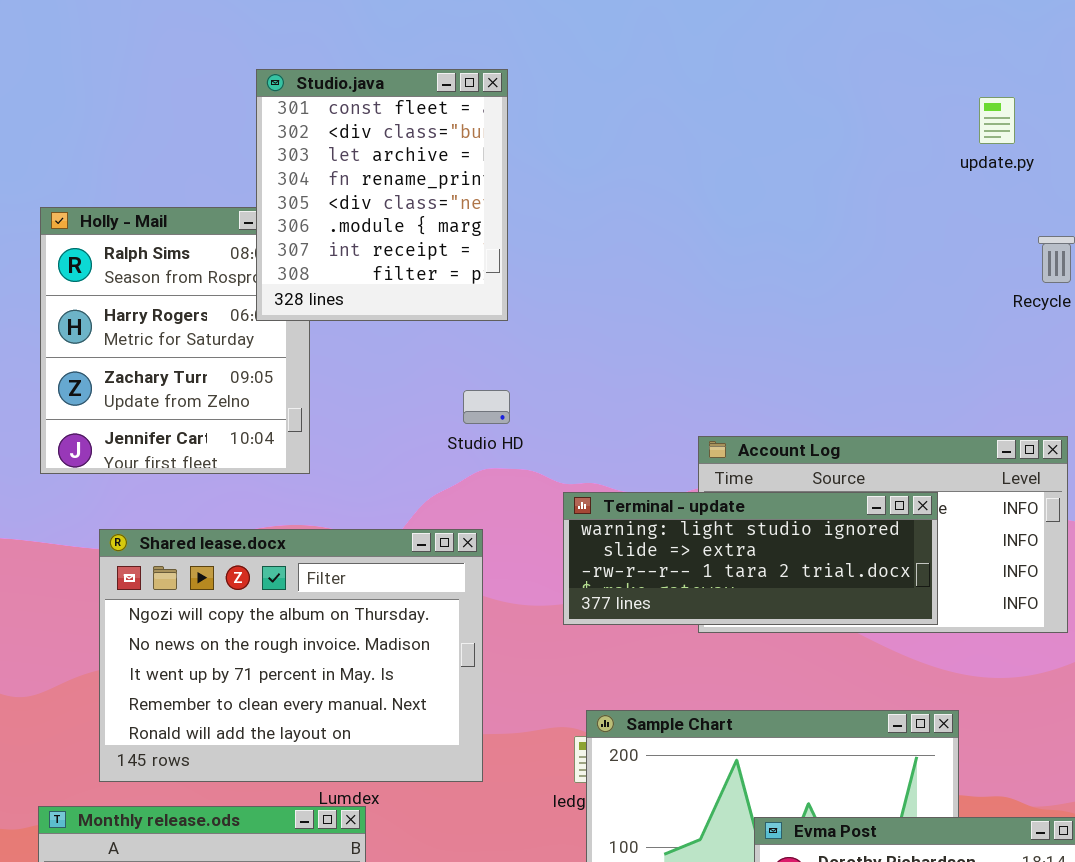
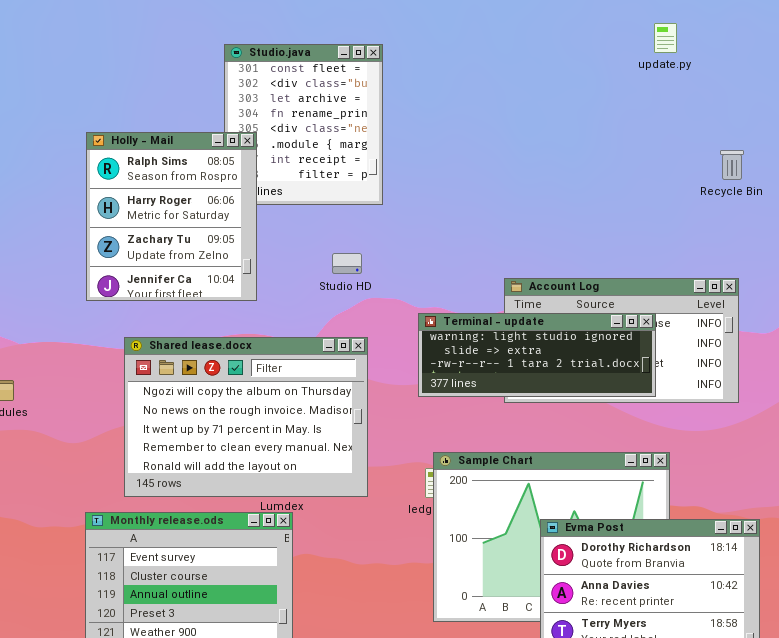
update.py: [979,97,1015,144] -> [654,23,677,53], moved
Holly - Mail: [40,207,310,474] -> [86,132,257,301], raised
Studio HD: [463,390,510,424] -> [332,253,362,274], moved

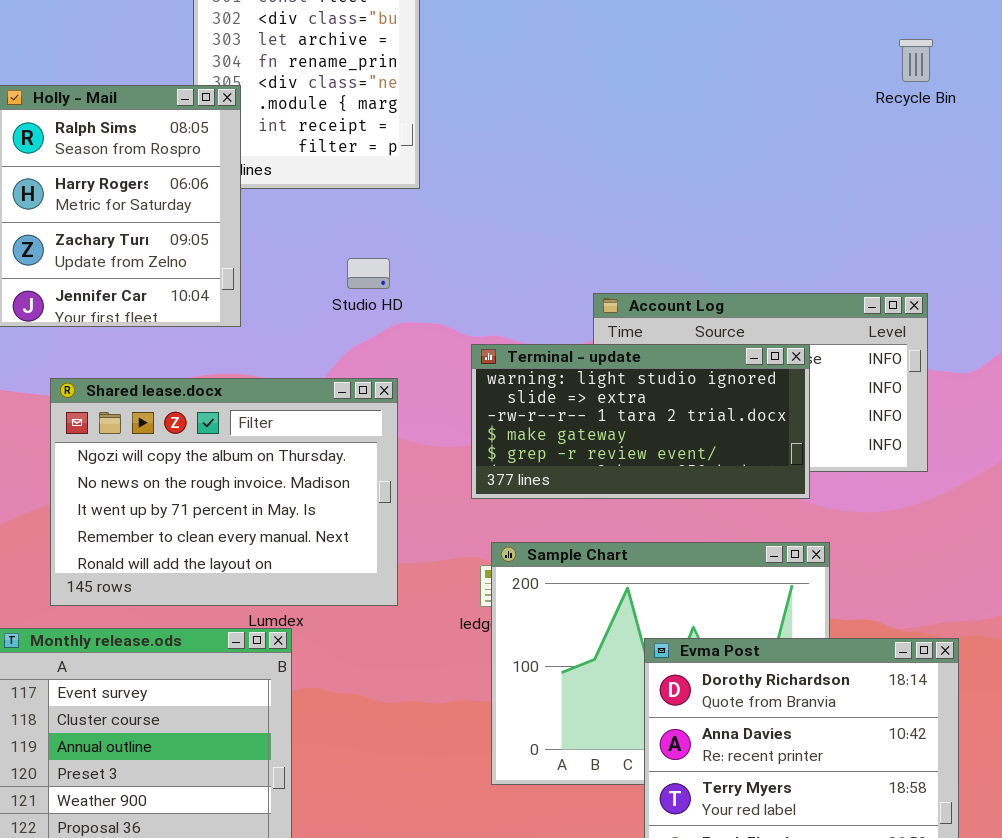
Recycle Bin: [720,150,744,180] -> [899,39,933,82], moved
Terminal - update: [418,313,656,397] -> [471,344,810,499], resized

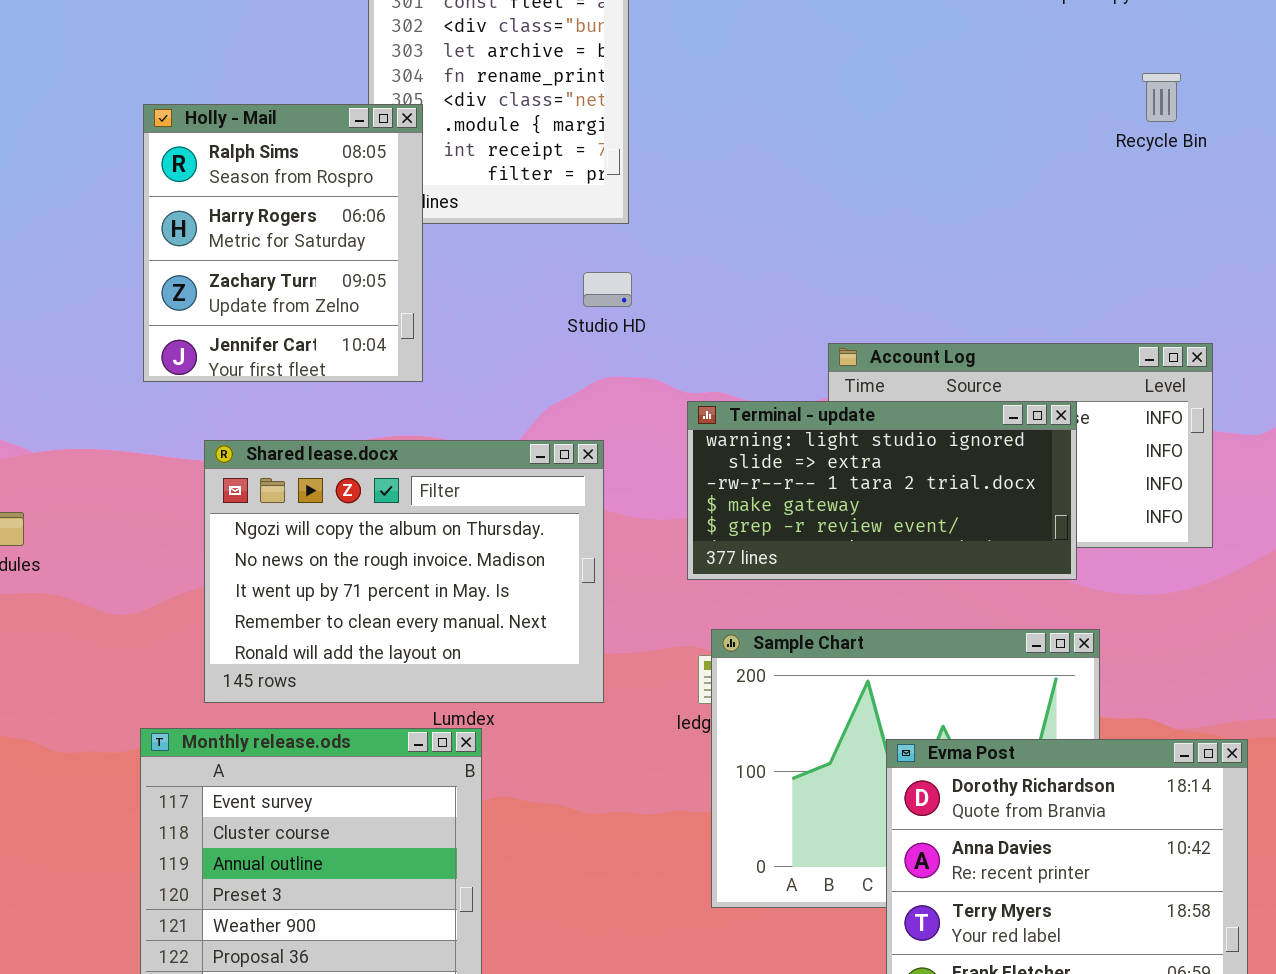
Recycle Bin: [899,39,933,82] -> [1142,73,1181,122], moved
Studio HD: [347,258,390,289] -> [583,272,632,307], moved

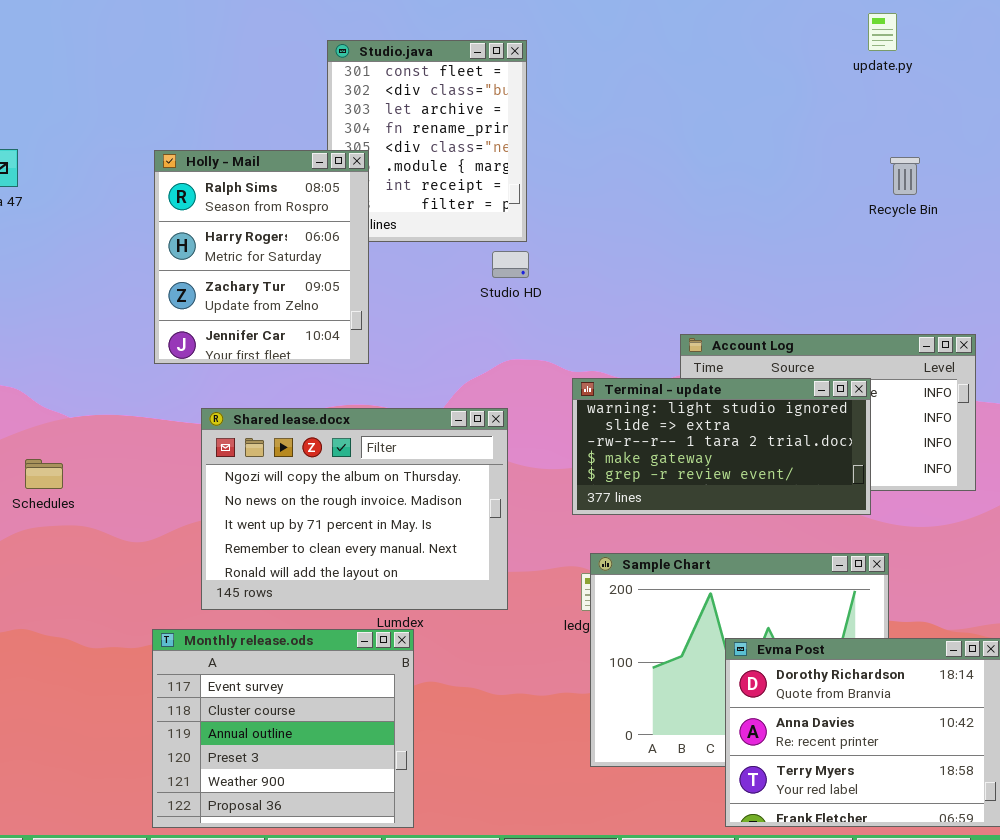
Recycle Bin: [1142,73,1181,122] -> [890,157,920,195], moved
Studio HD: [583,272,632,307] -> [492,251,529,278], moved

